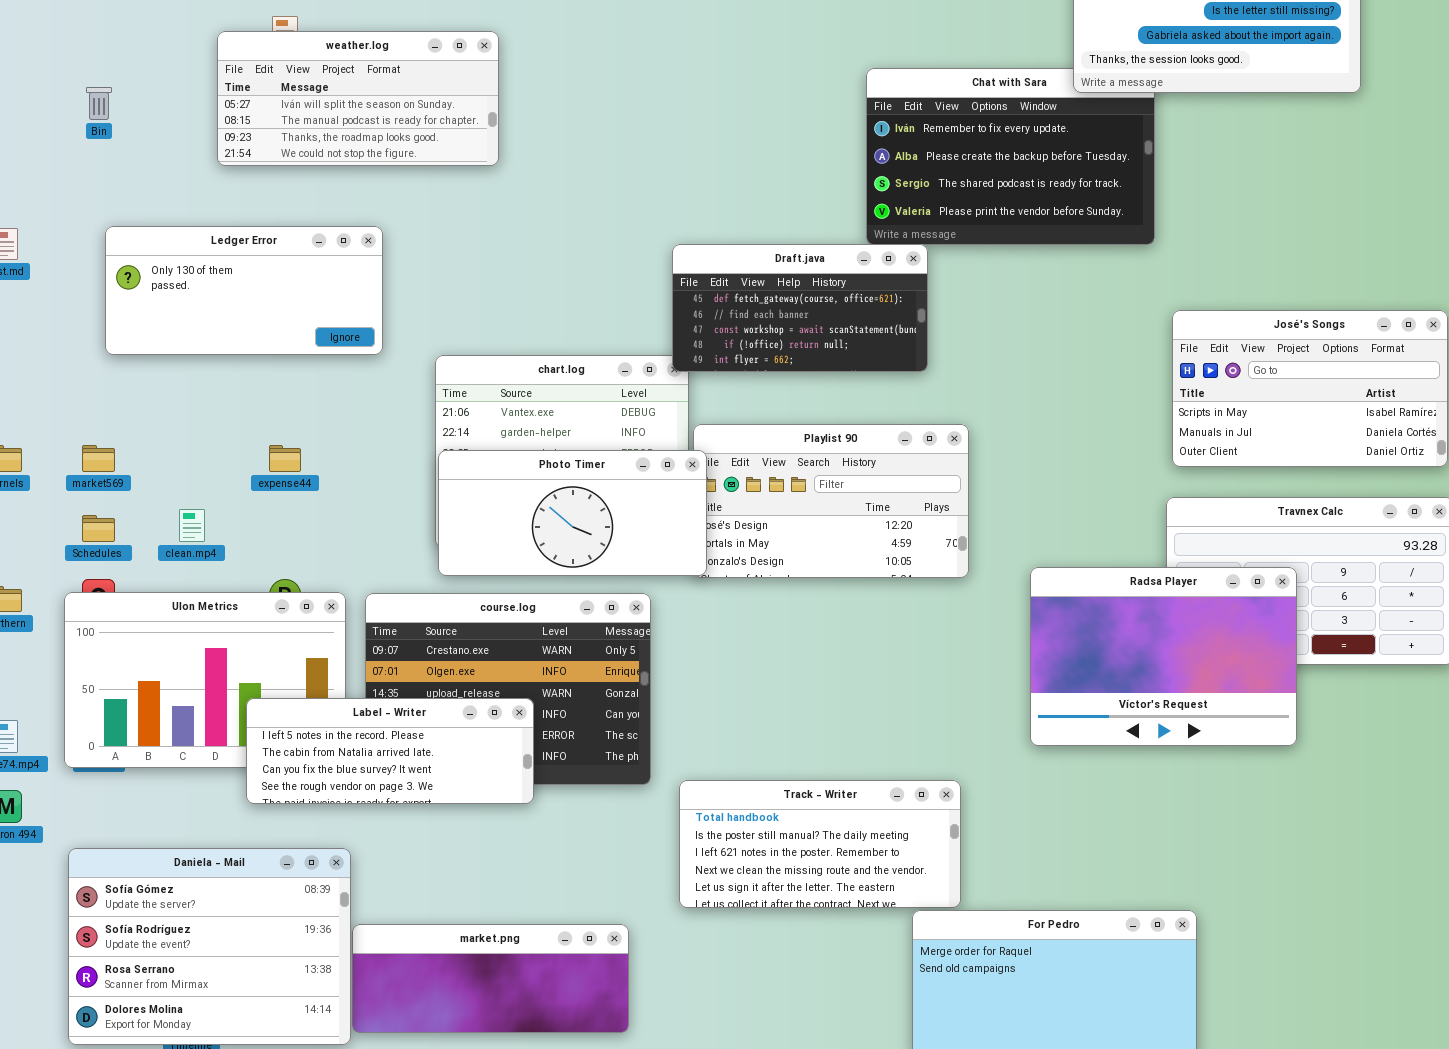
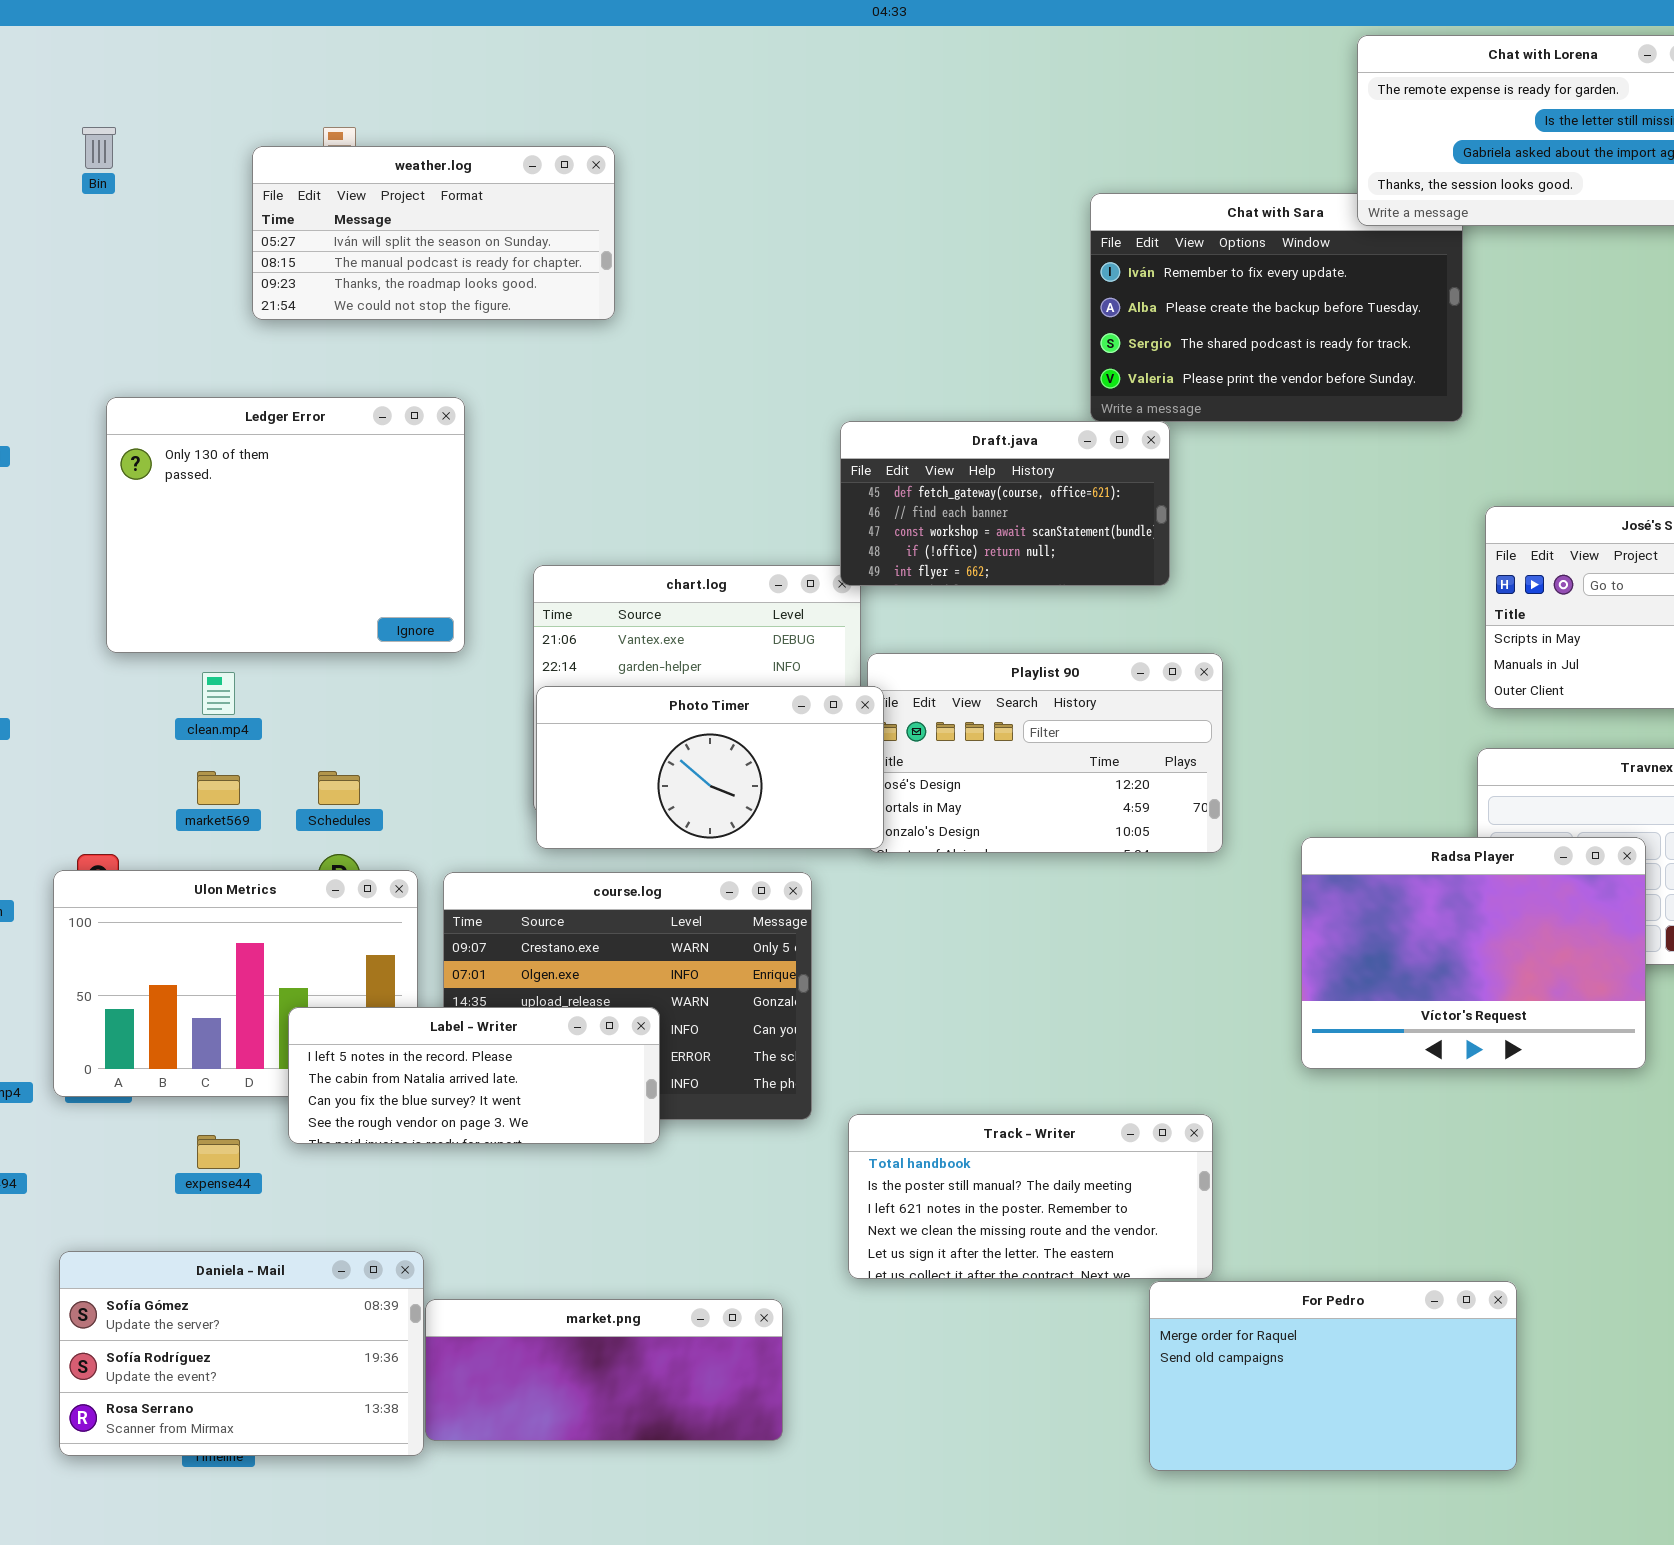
Bin: [86,87,112,120] -> [82,127,116,169], moved
Ledger Error: [105,226,383,355] -> [106,397,465,653], resized
market569: [82,445,115,472] -> [197,771,240,805], moved
expense44: [269,445,301,472] -> [197,1135,240,1169], moved
clean.mp4: [179,509,205,542] -> [202,672,235,715], moved
Schedules: [82,515,115,542] -> [318,771,360,805], moved
Daniela - Mail: [68,848,351,1045] -> [59,1251,424,1456], resized

